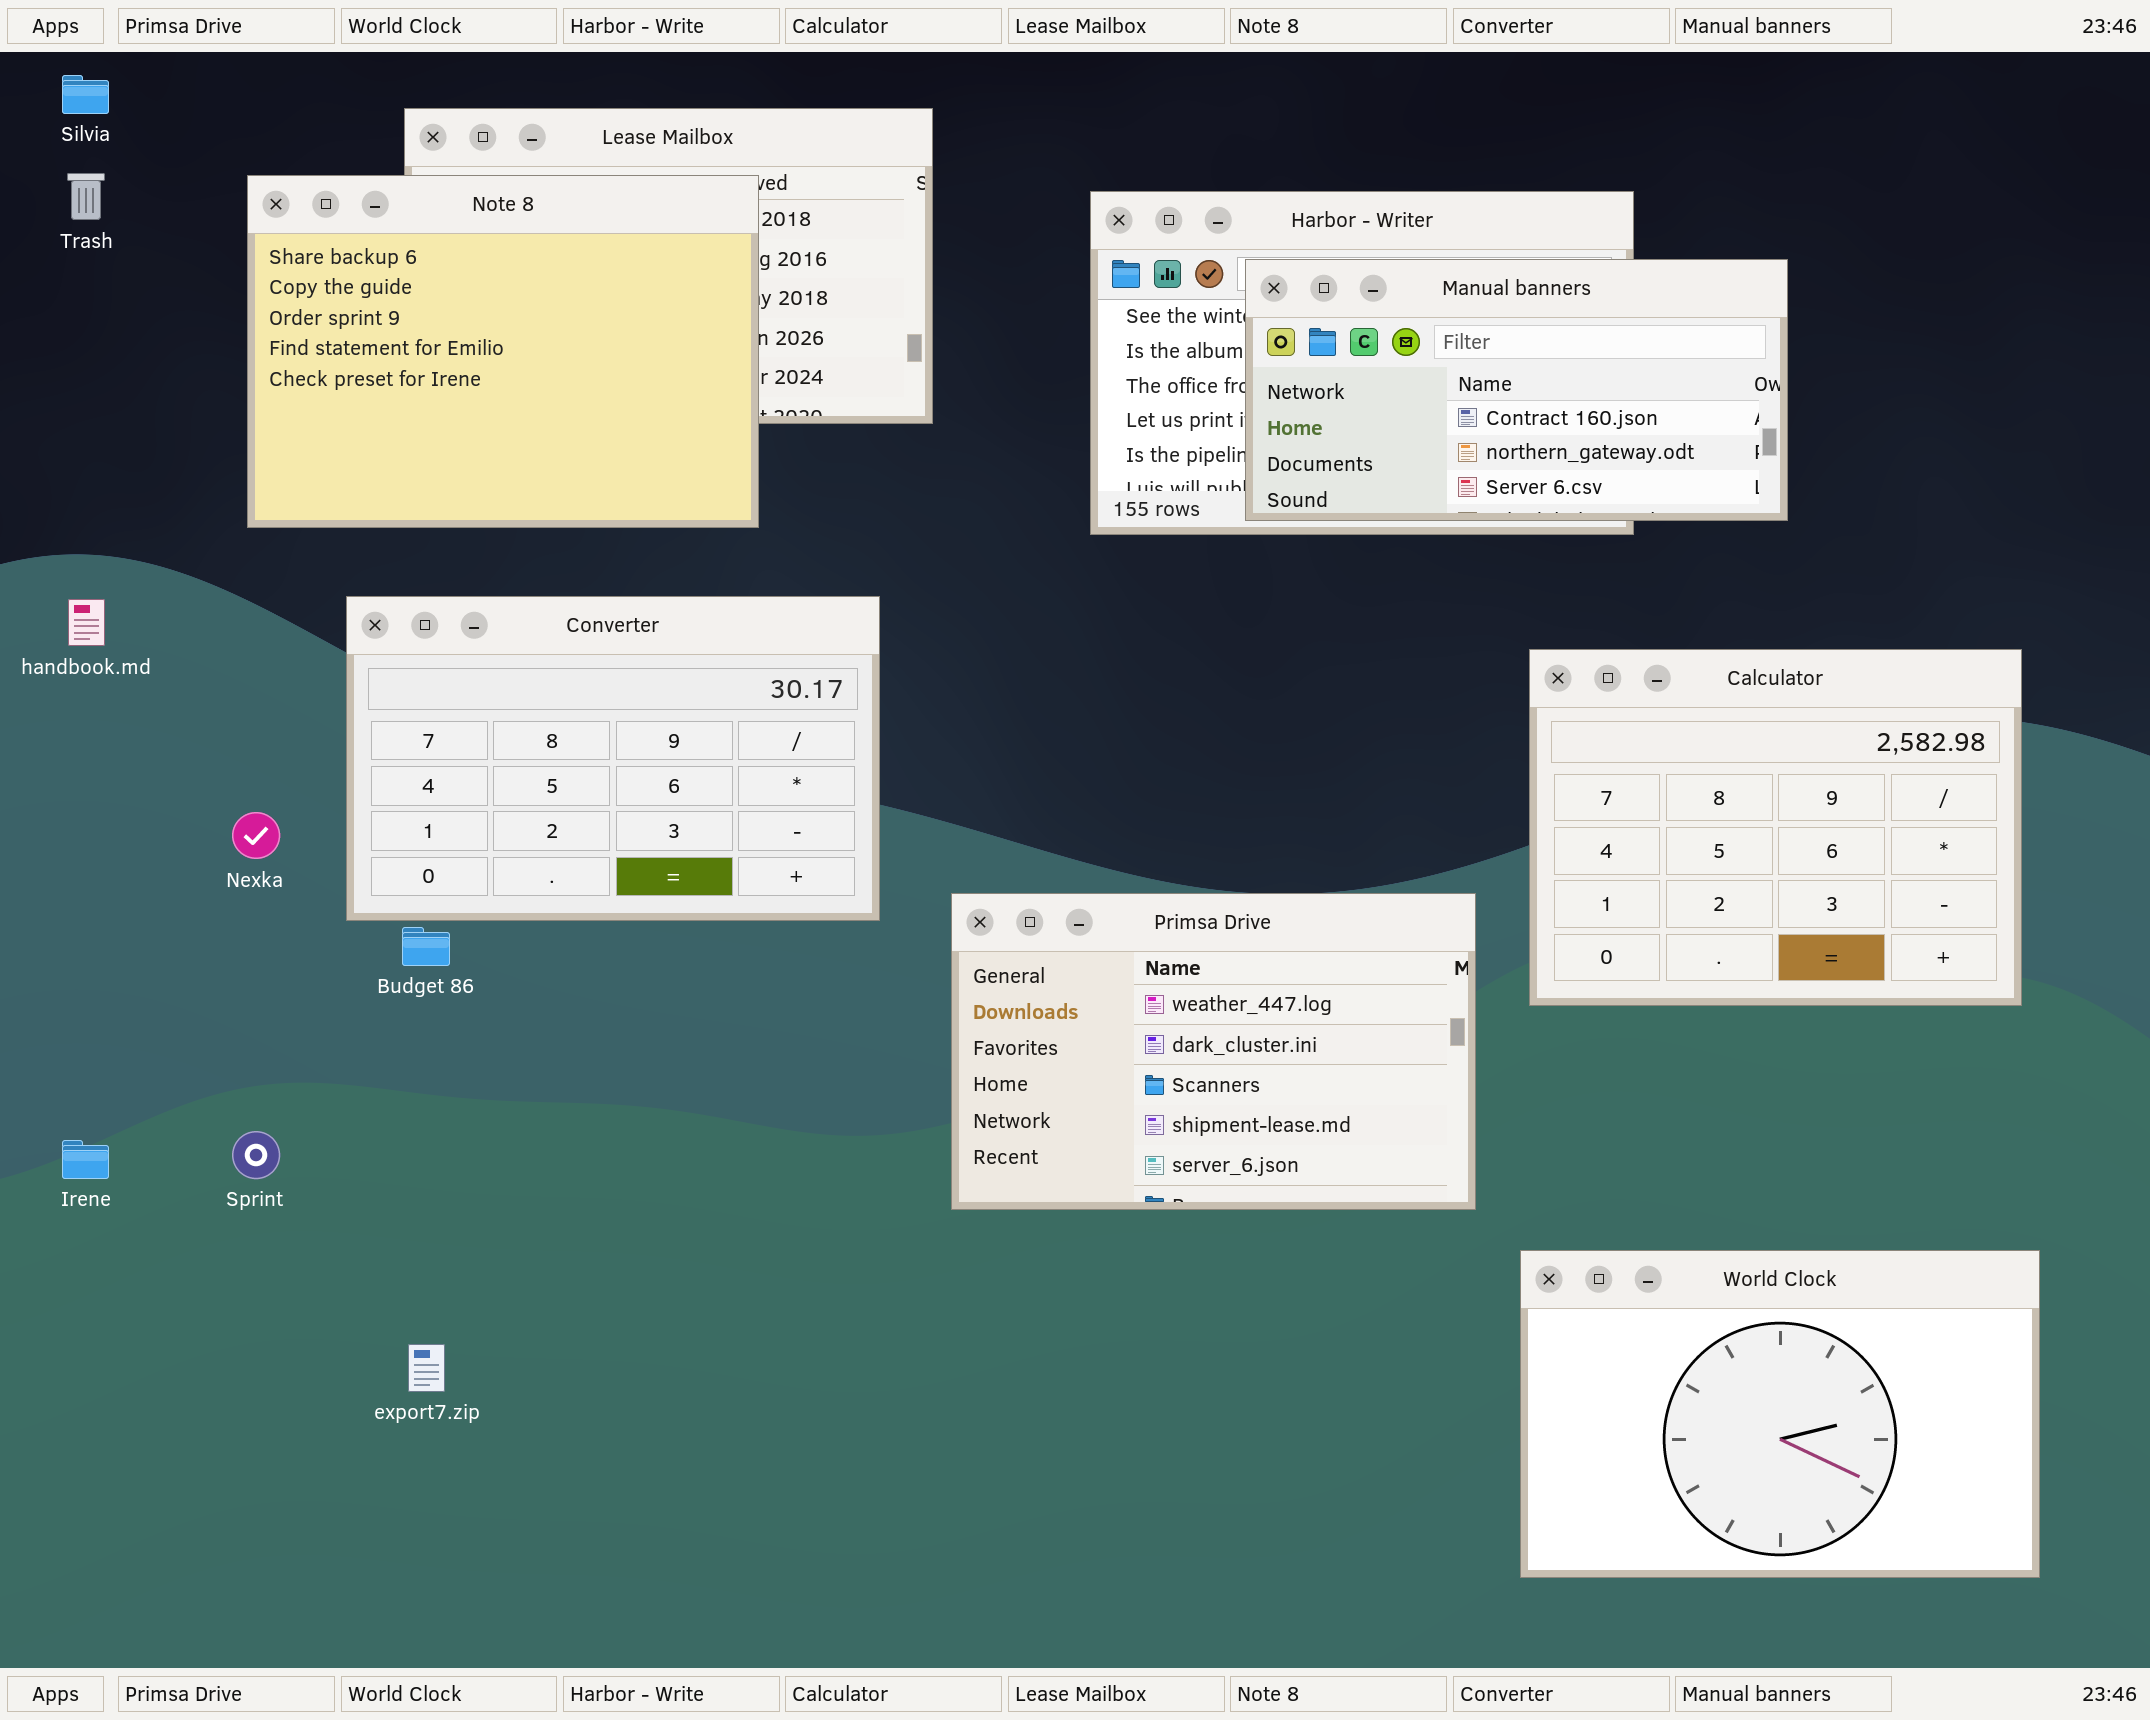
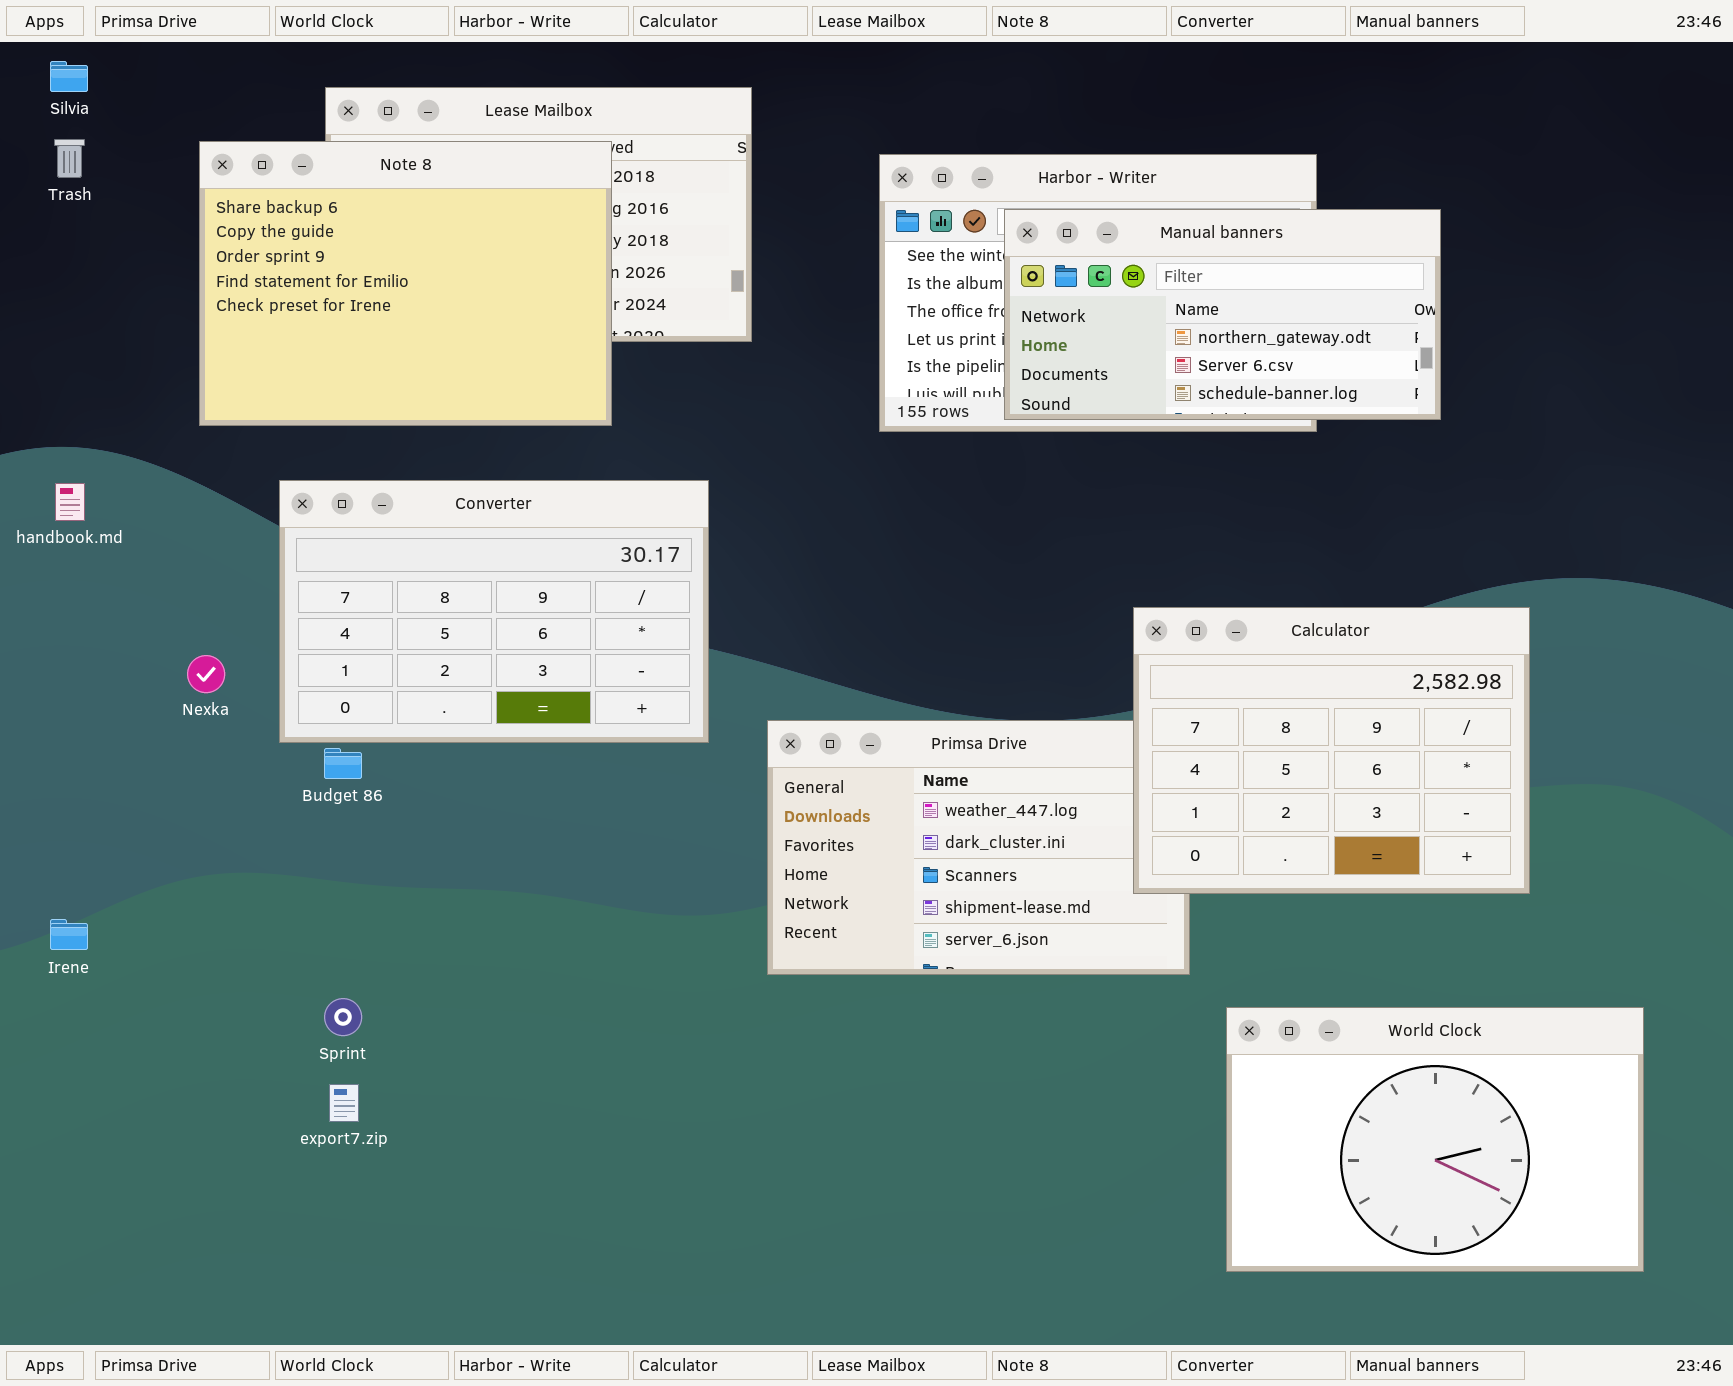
Manual banners: [1245,259,1788,521] -> [1004,209,1441,420], scrolled down 1 row
Calculator: [1529,649,2022,1006] -> [1133,607,1530,894], moved
Sprint: [232,1131,280,1179] -> [324,998,362,1036], moved

